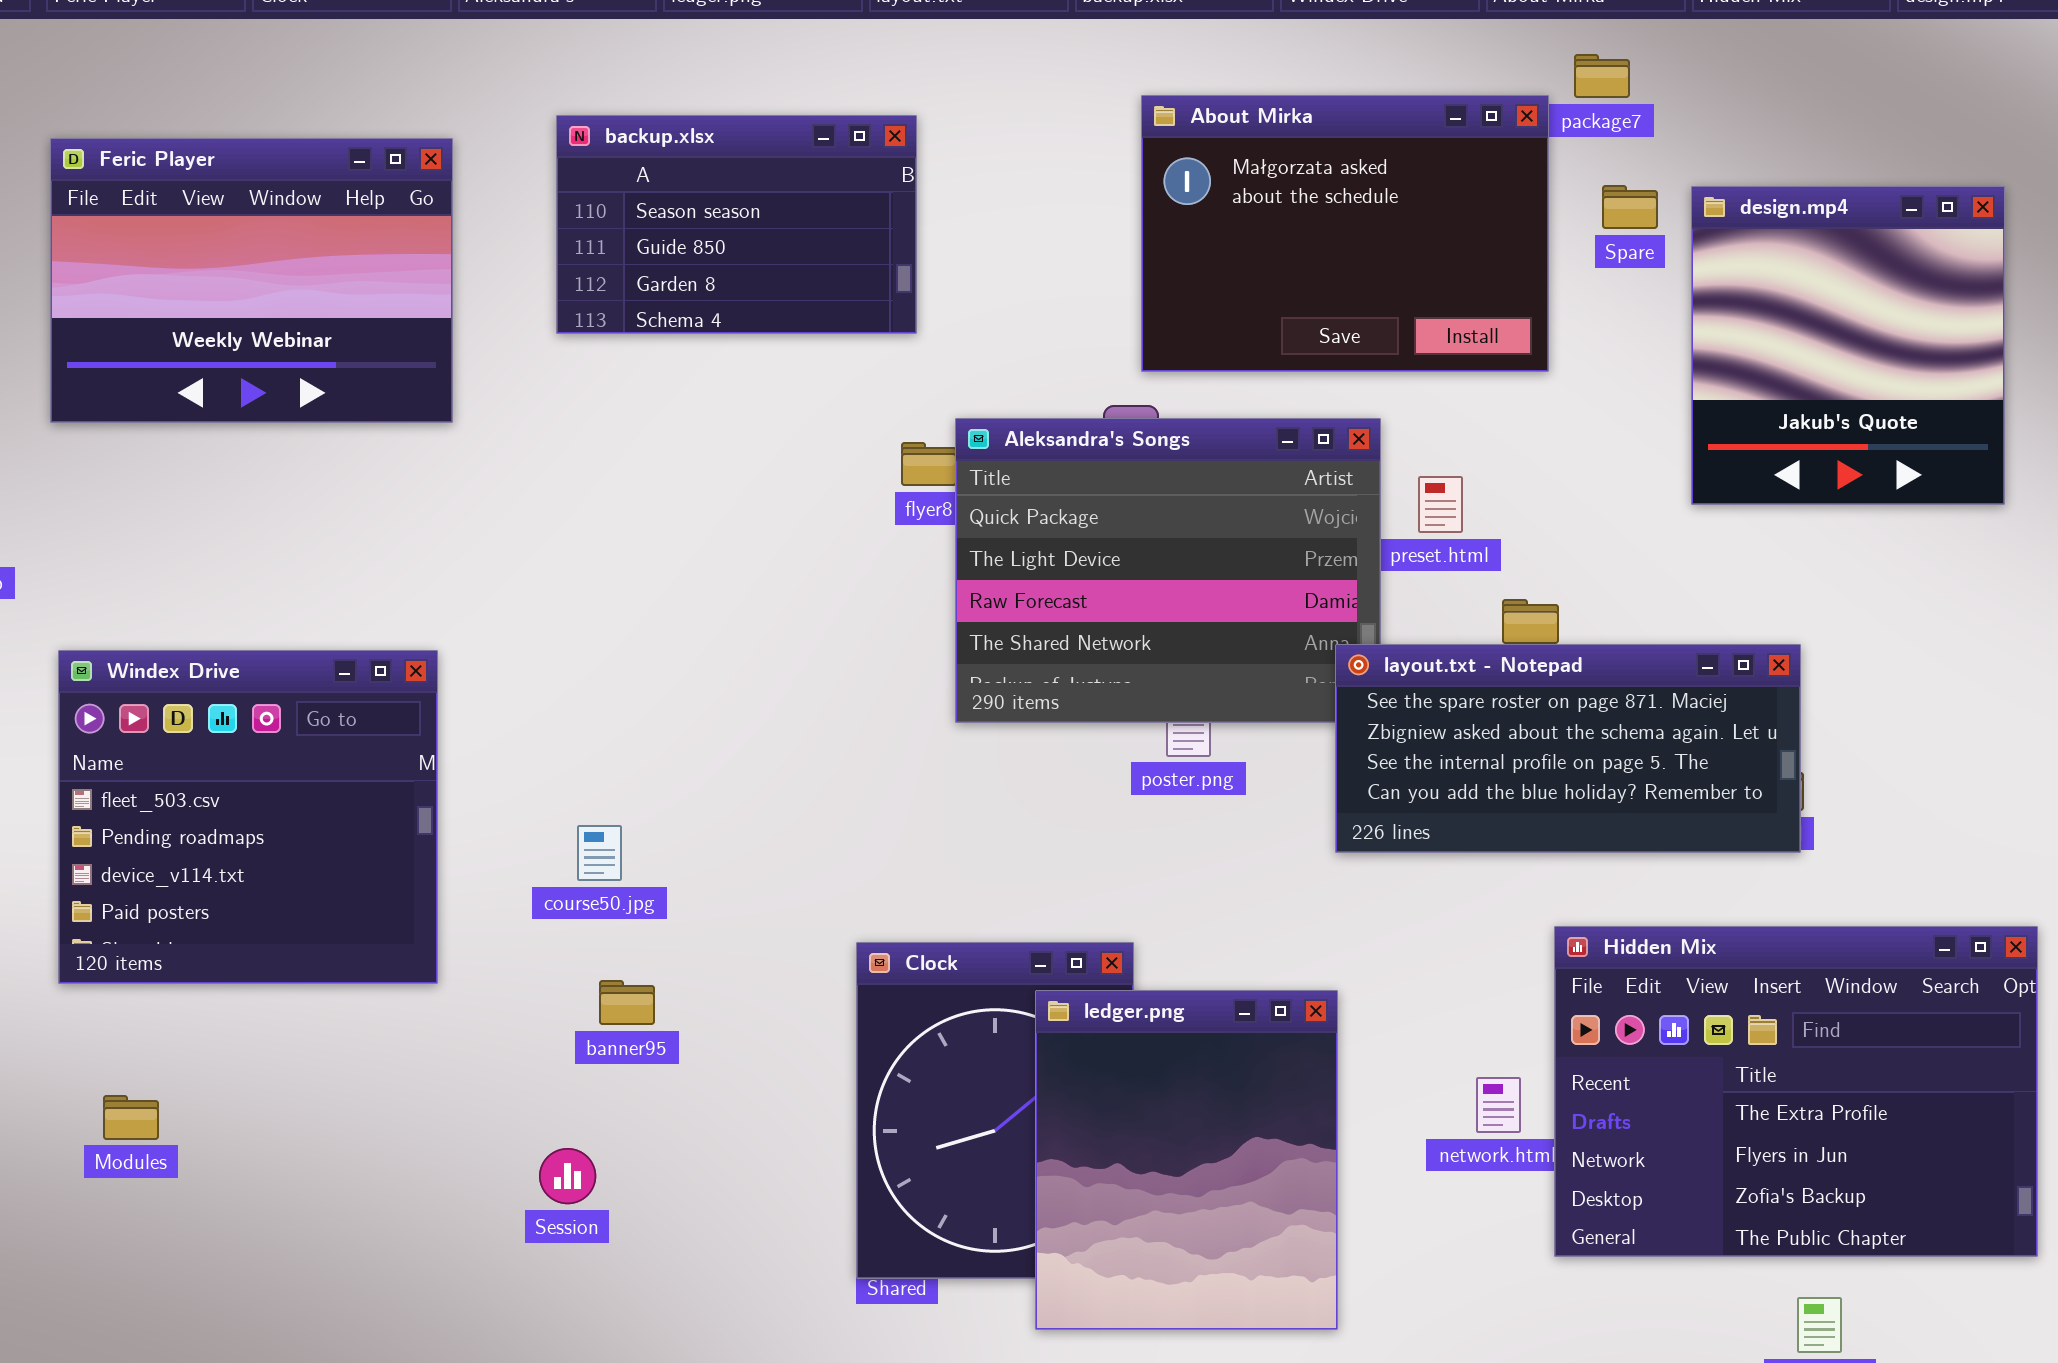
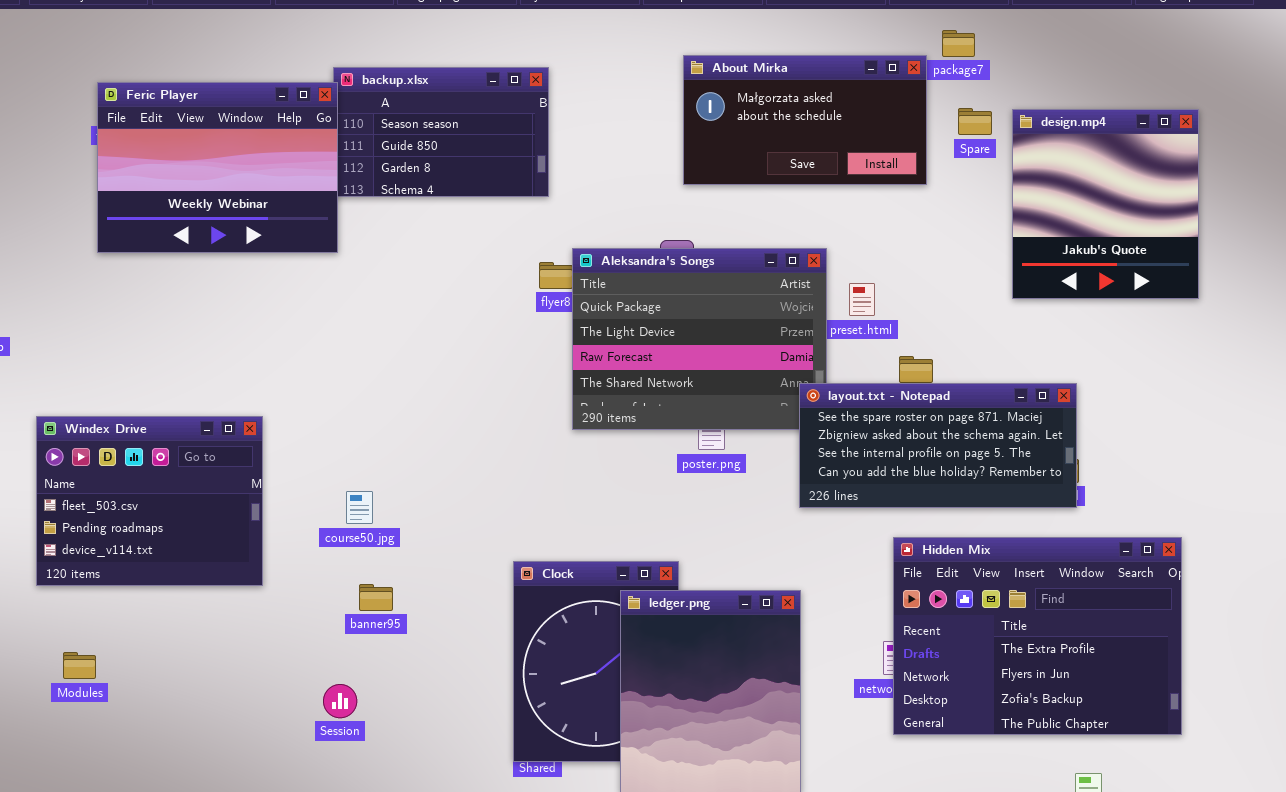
About Mirka: [1141,95,1549,372] -> [683,55,927,185], resized
Feric Player: [50,138,453,423] -> [97,82,338,253], moved
Windex Drive: [58,650,438,984] -> [36,416,263,586], resized
Hidden Mix: [1554,926,2038,1257] -> [893,537,1182,735], moved

